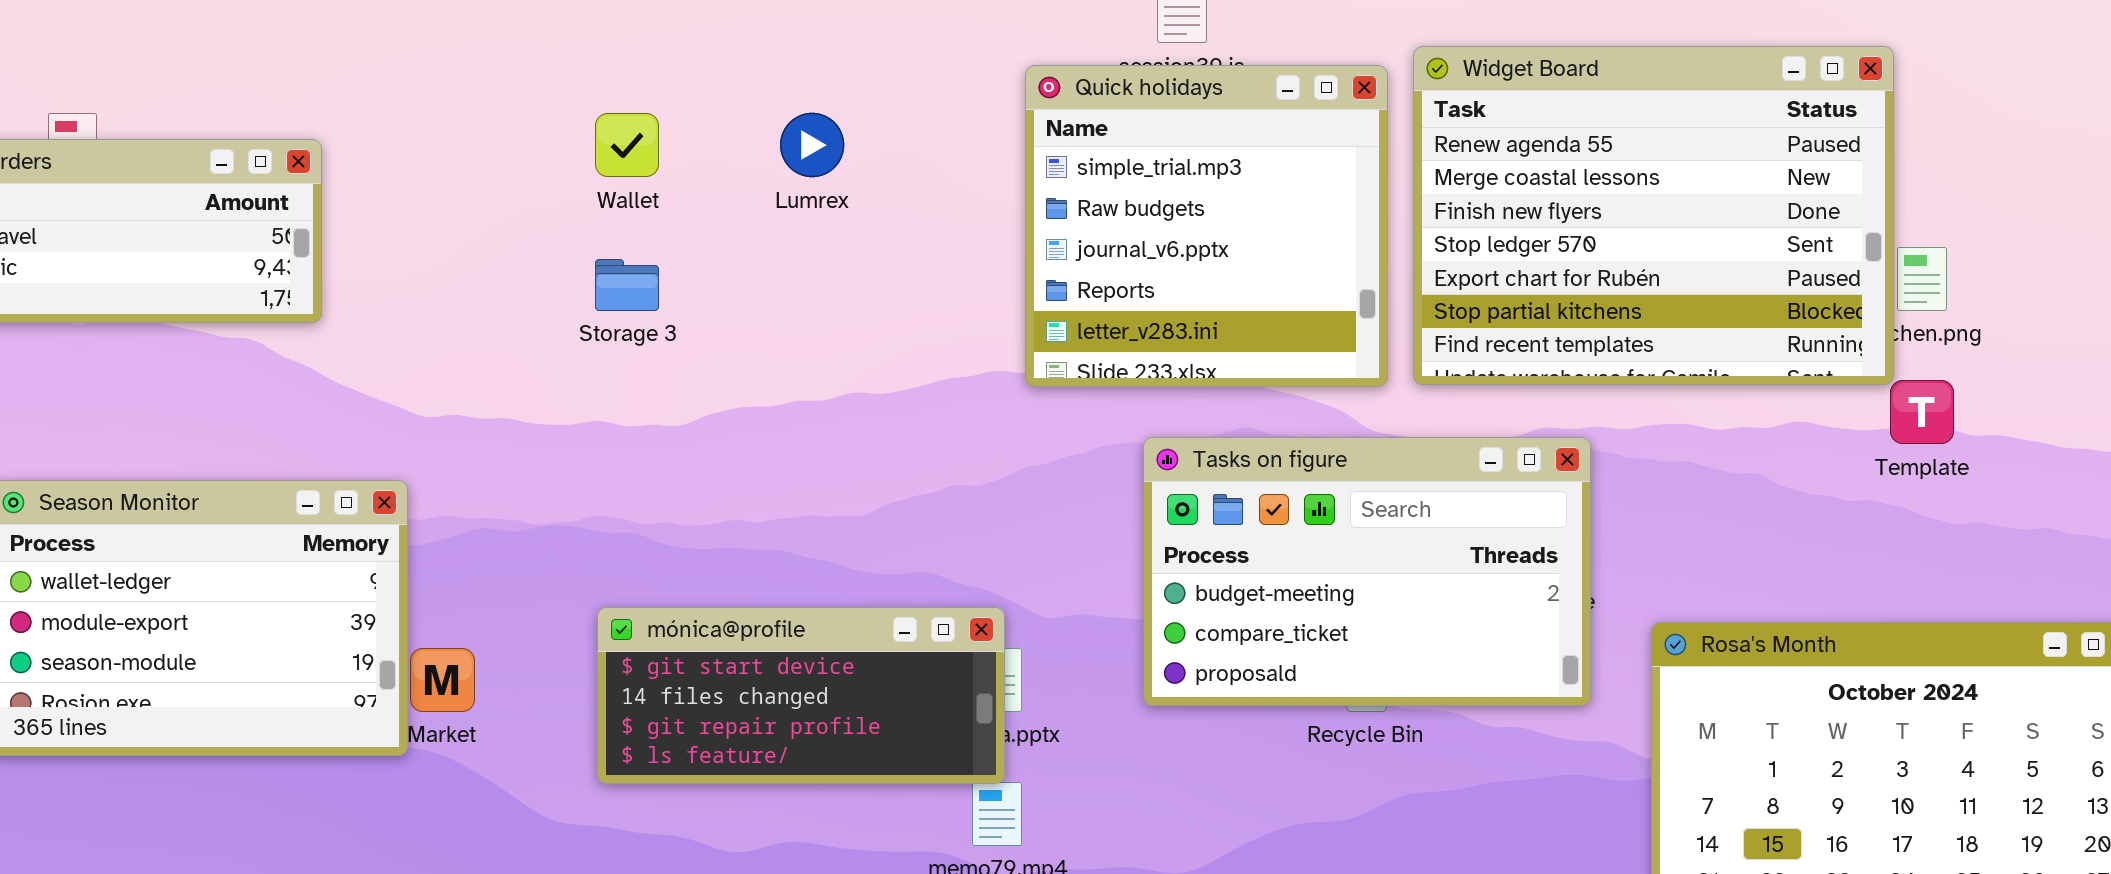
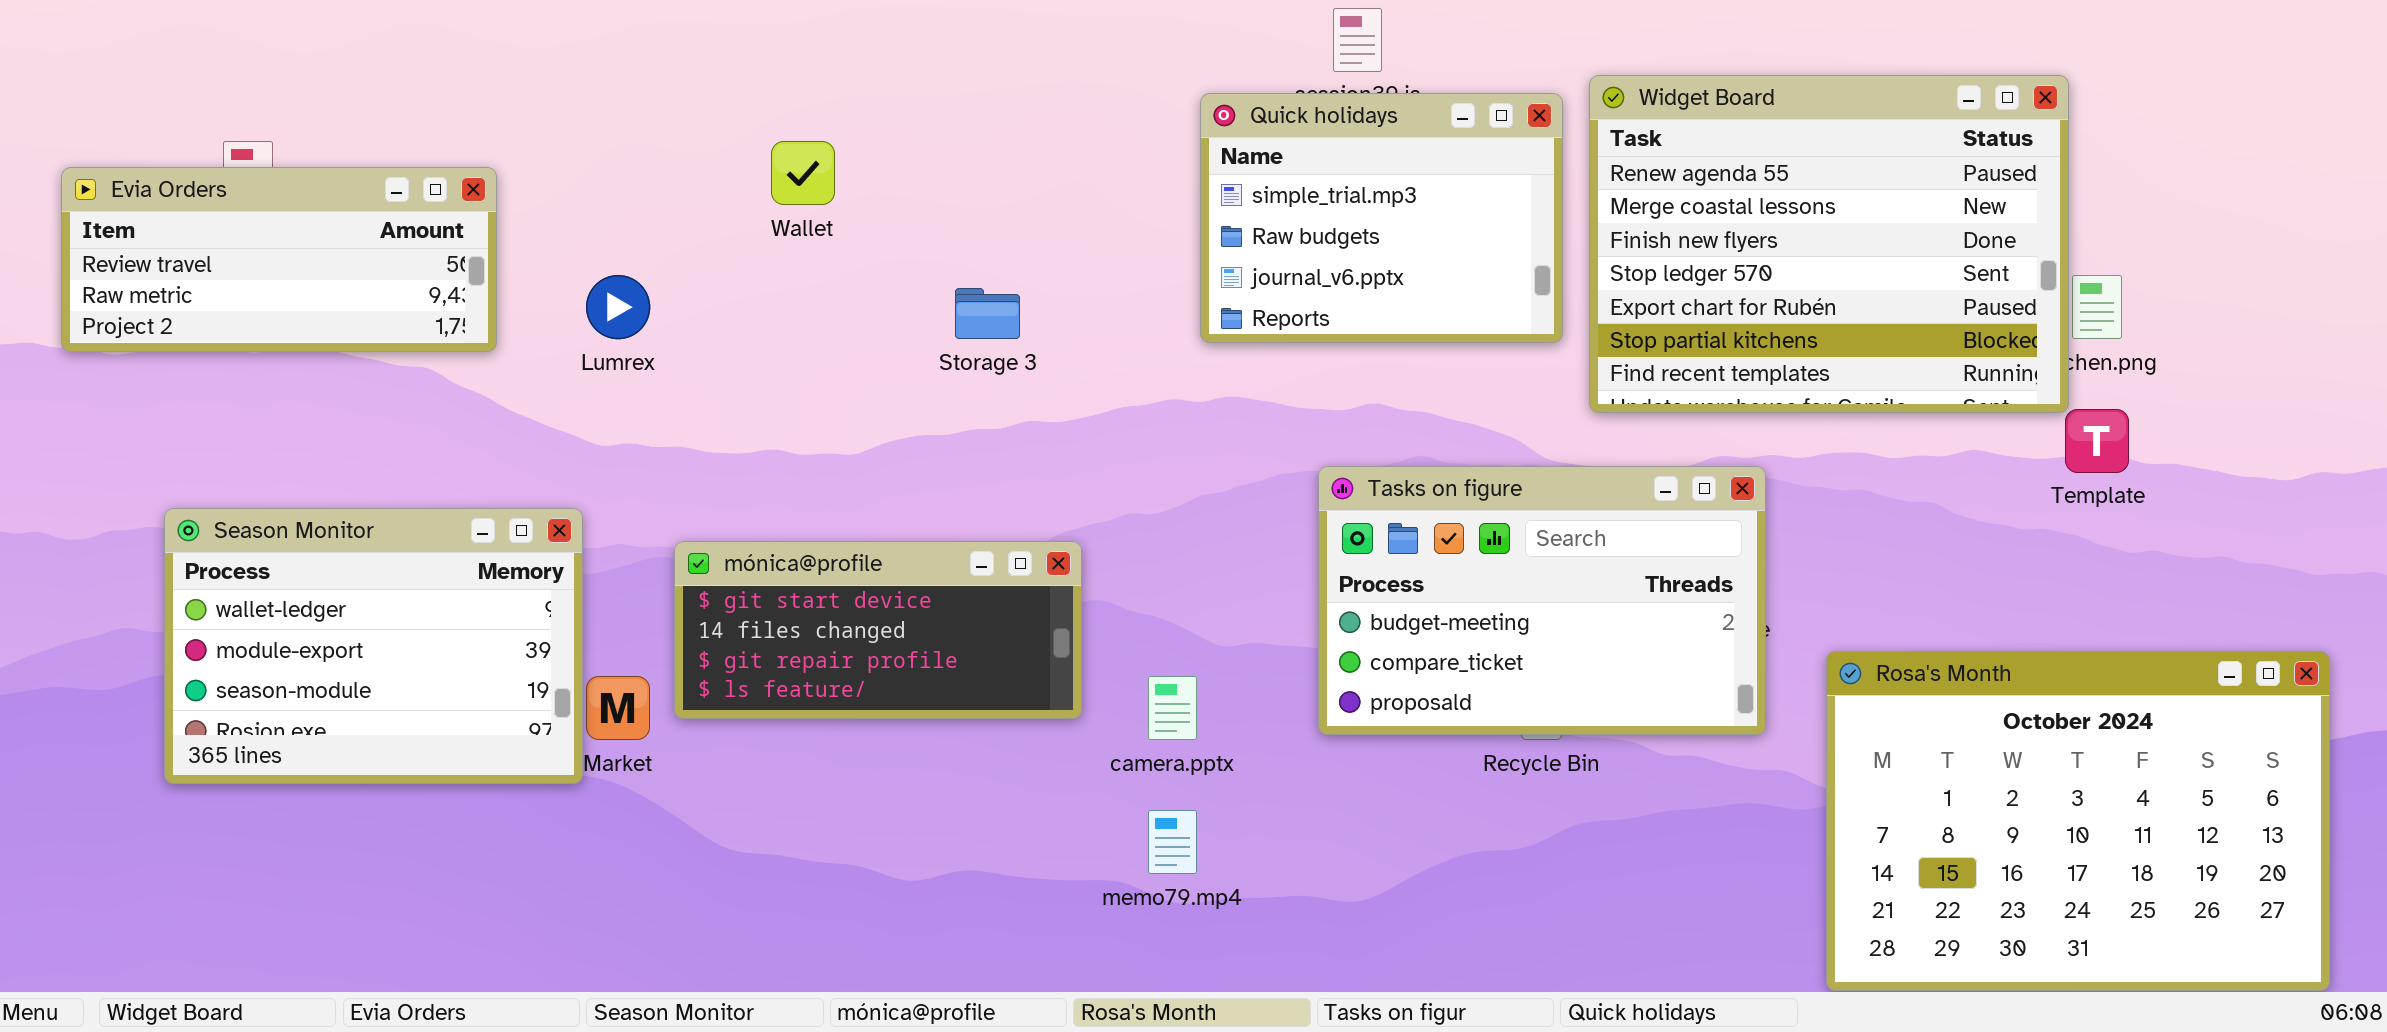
Quick holidays: [1025,65,1388,387] -> [1200,93,1563,343], resized
Lumrex: [780,113,844,177] -> [586,275,650,339], moved
Storage 3: [595,259,659,311] -> [955,288,1020,339], moved
mónica@profile: [597,607,1005,784] -> [674,541,1082,719], moved

